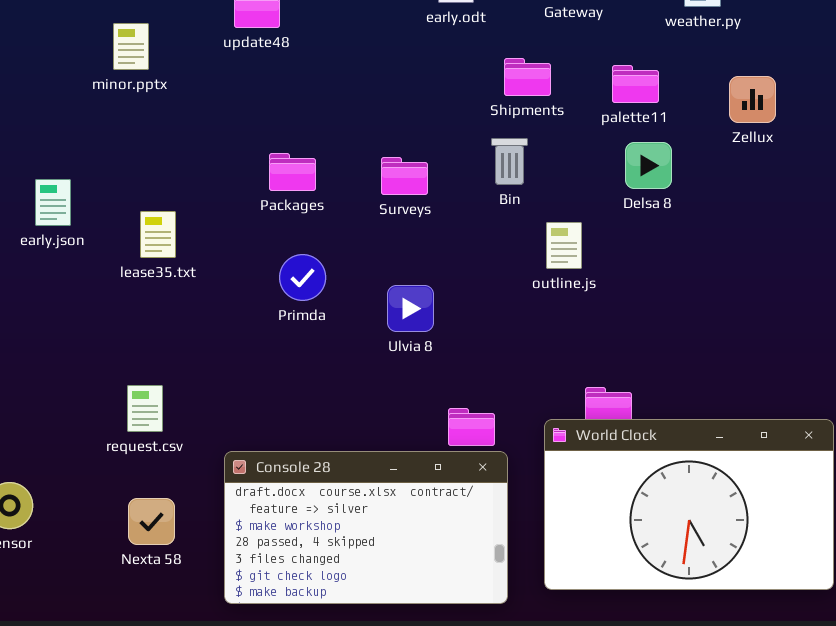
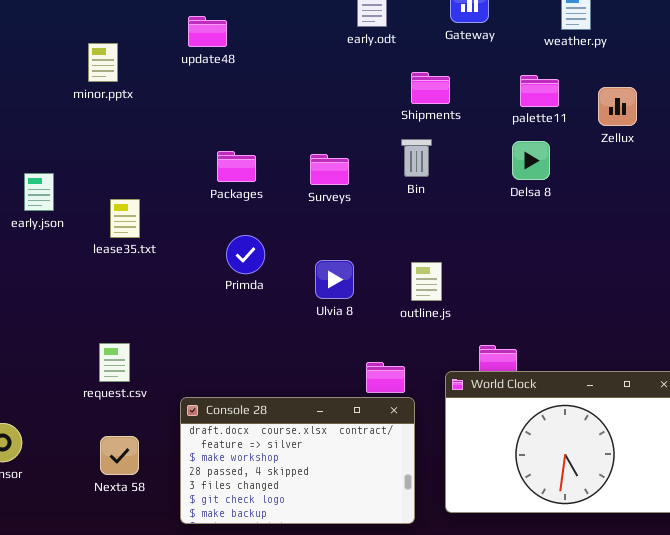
palette11: [612,65,659,103] -> [520,75,559,107], moved
outline.js: [546,222,582,269] -> [411,262,442,301], moved

